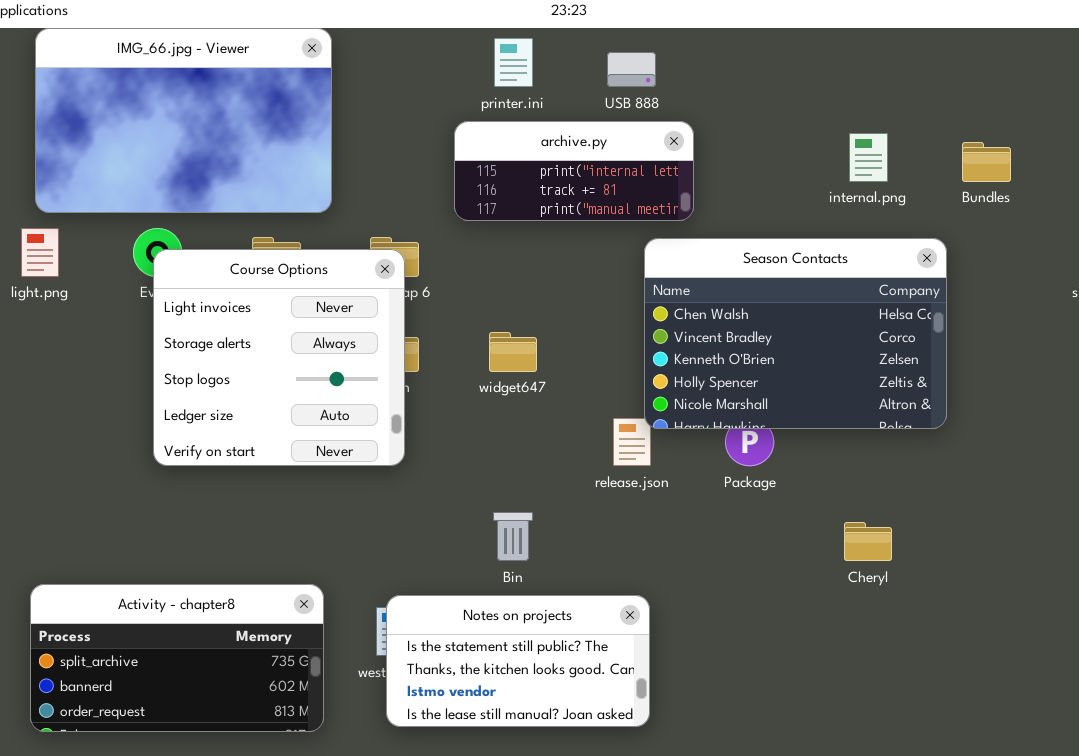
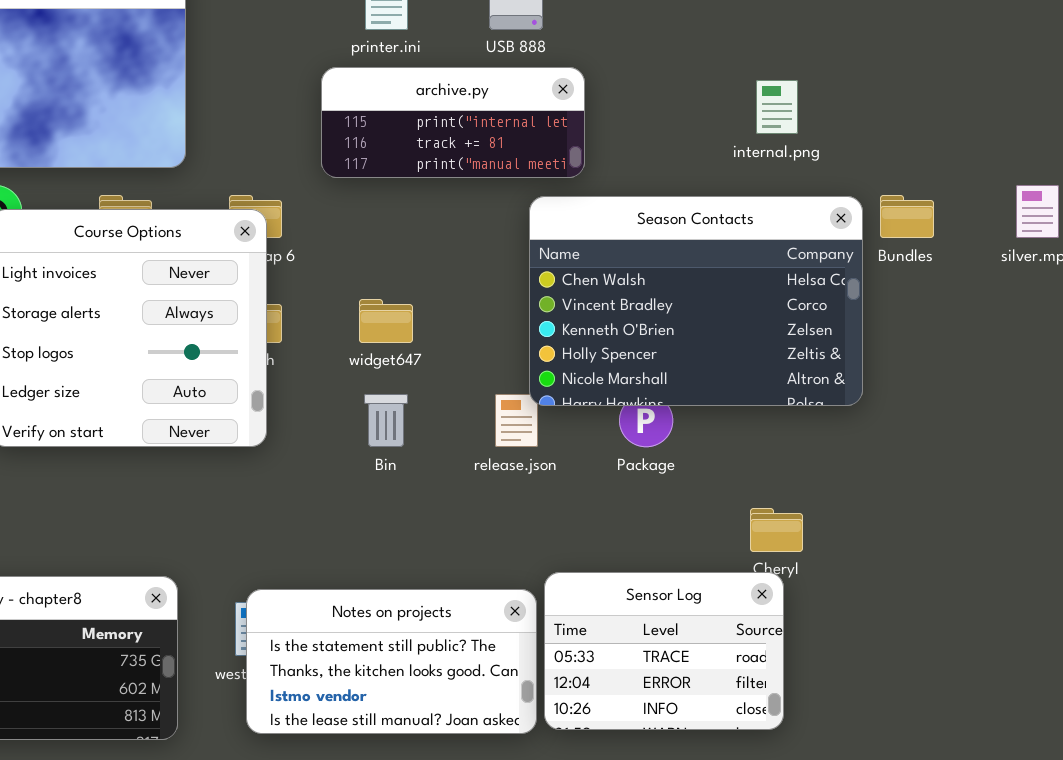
Bundles: [962,142,1011,182] -> [880,195,934,238], moved
Bin: [493,512,533,561] -> [364,394,408,447], moved
Sensor Log: none -> [544,572,784,730], opened

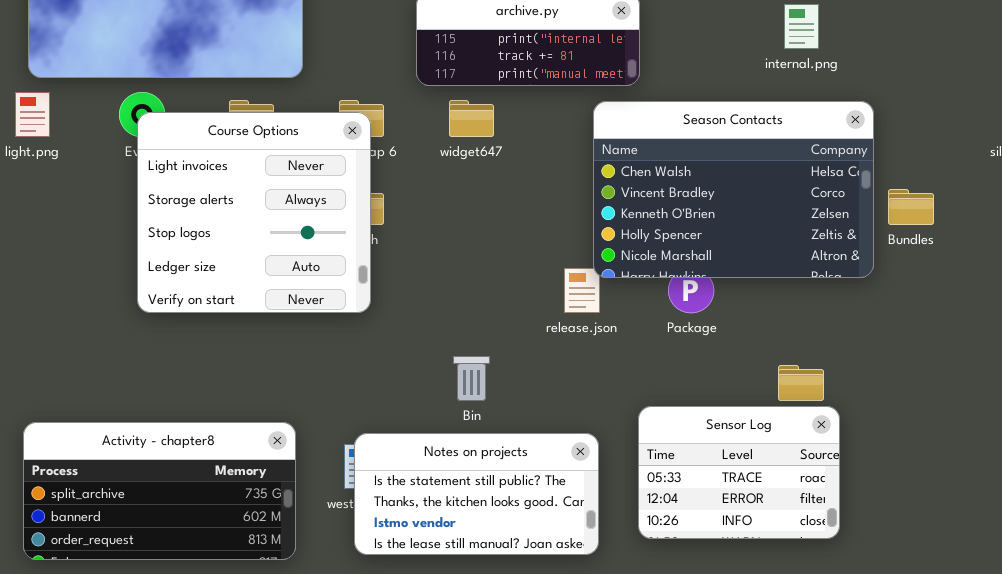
Bundles: [880,195,934,238] -> [888,189,934,225], moved
widget647: [359,299,413,343] -> [449,100,494,137], moved
Bin: [364,394,408,447] -> [453,356,490,401], moved
Sensor Log: [544,572,784,730] -> [638,406,840,539], moved

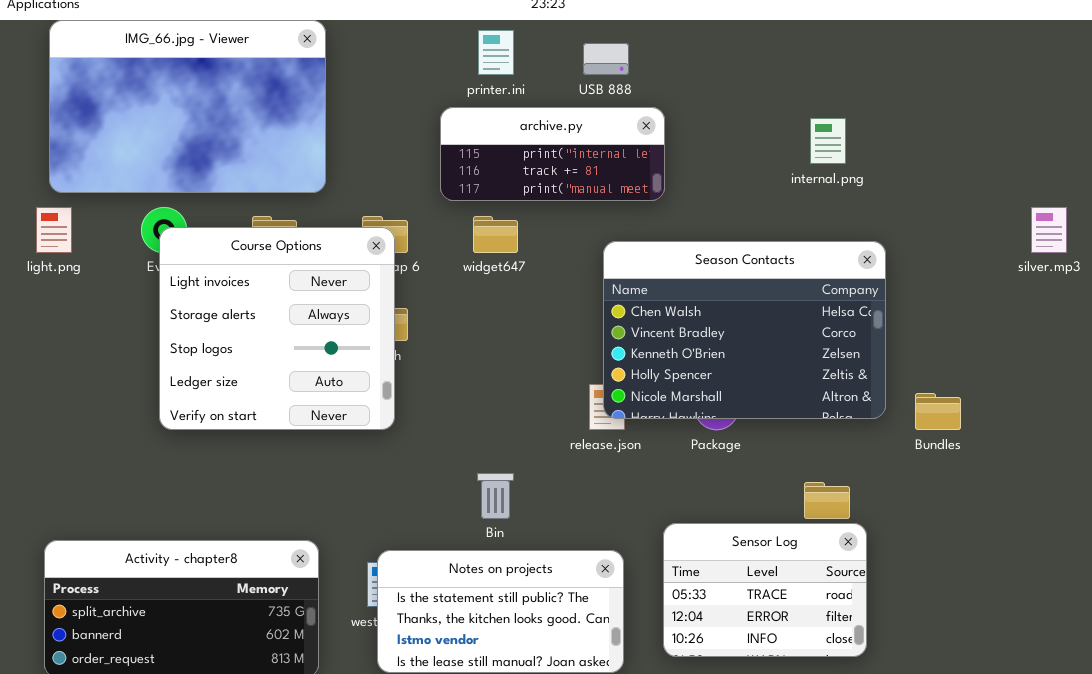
Season Contacts: [593,101,874,278] -> [603,241,886,419], moved
Bundles: [888,189,934,225] -> [915,393,961,430], moved

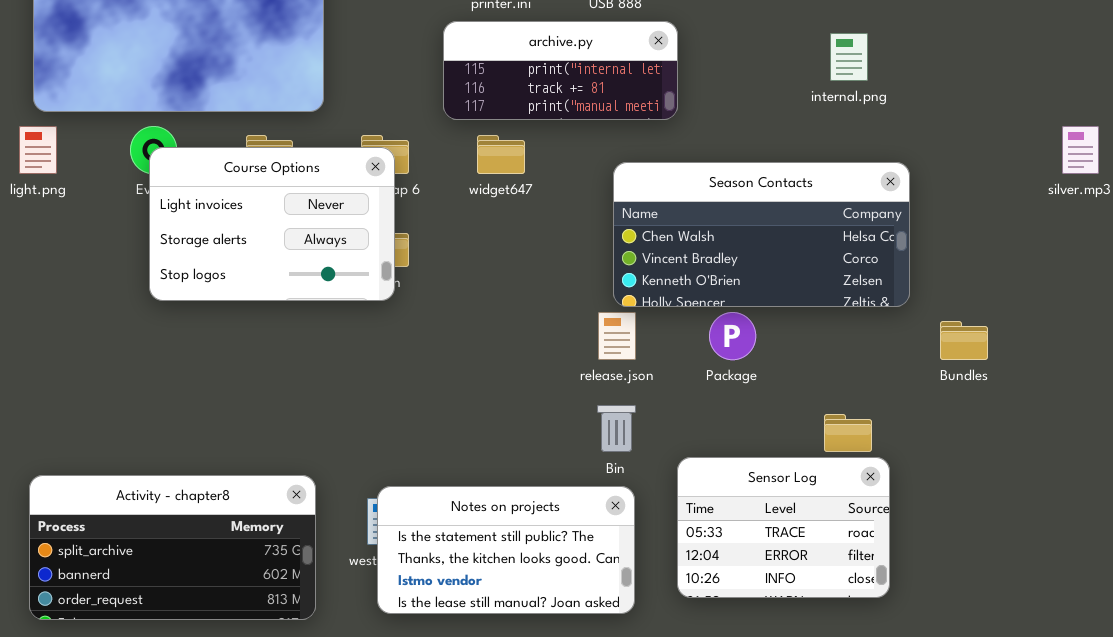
Course Options: [159,227,395,430] -> [149,147,395,301], resized
Season Contacts: [603,241,886,419] -> [613,162,910,307], resized
Bin: [477,473,514,519] -> [597,405,636,452], moved

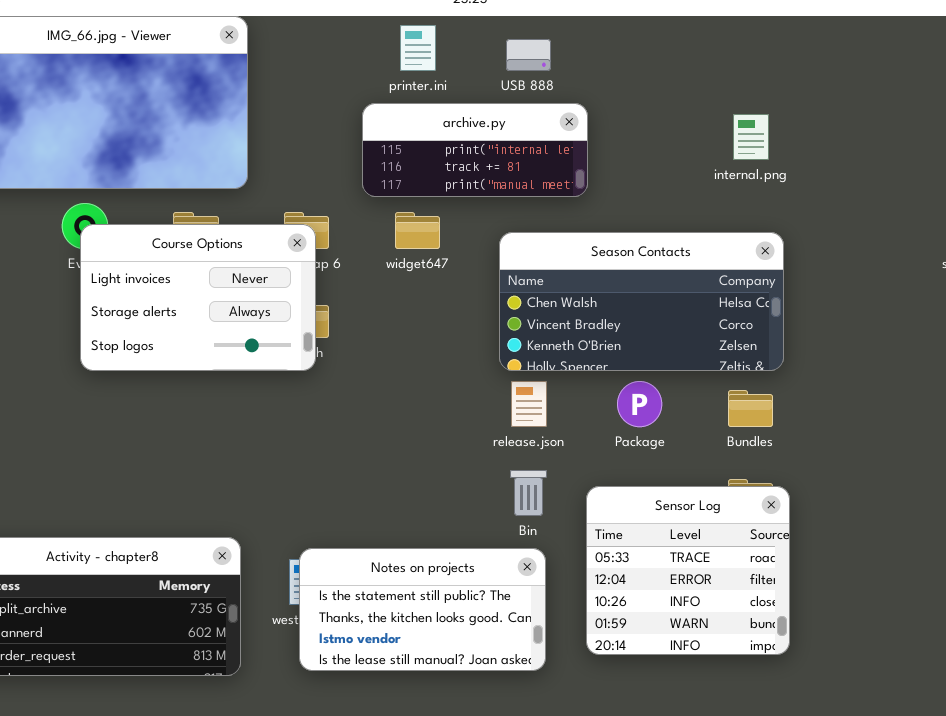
Season Contacts: [613,162,910,307] -> [499,232,784,371], moved
Bundles: [940,321,988,360] -> [728,390,773,427], moved
Sensor Log: [677,457,890,598] -> [586,486,790,655], resized

